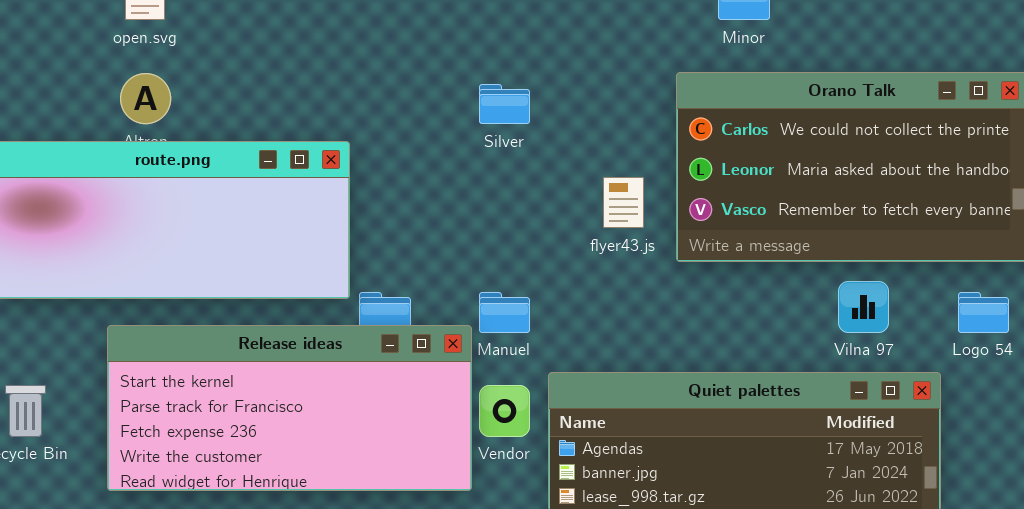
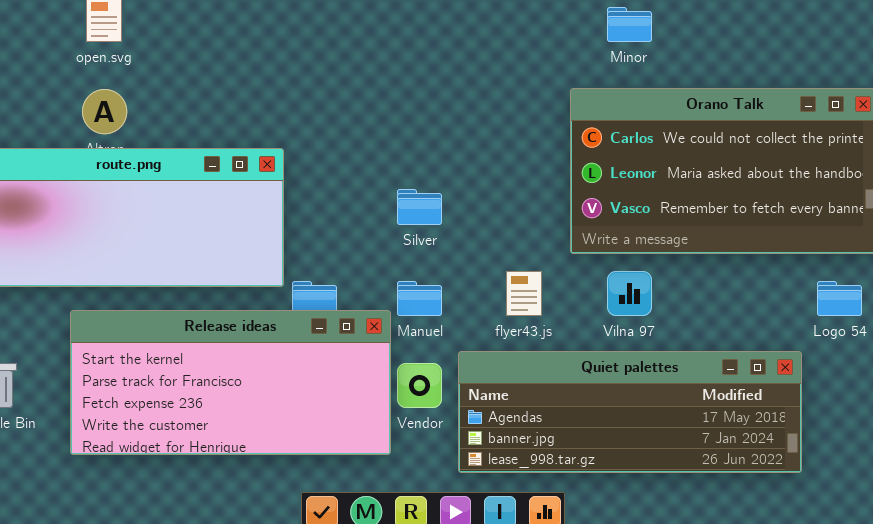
Silver: [479,84,530,124] -> [397,189,442,225], moved
flyer43.js: [603,177,644,228] -> [506,271,542,316], moved
Vilna 97: [838,281,889,333] -> [607,271,652,316], moved

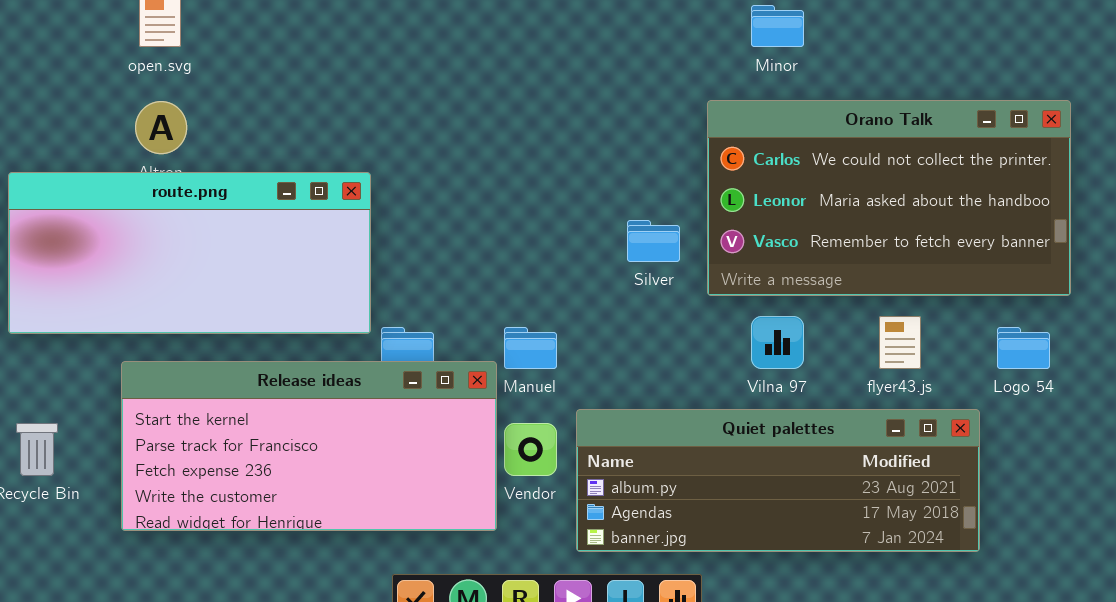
Silver: [397,189,442,225] -> [627,220,680,262], moved
flyer43.js: [506,271,542,316] -> [879,316,921,369], moved
Quiet palettes: [458,351,802,473] -> [576,409,980,552], scrolled up 1 row

